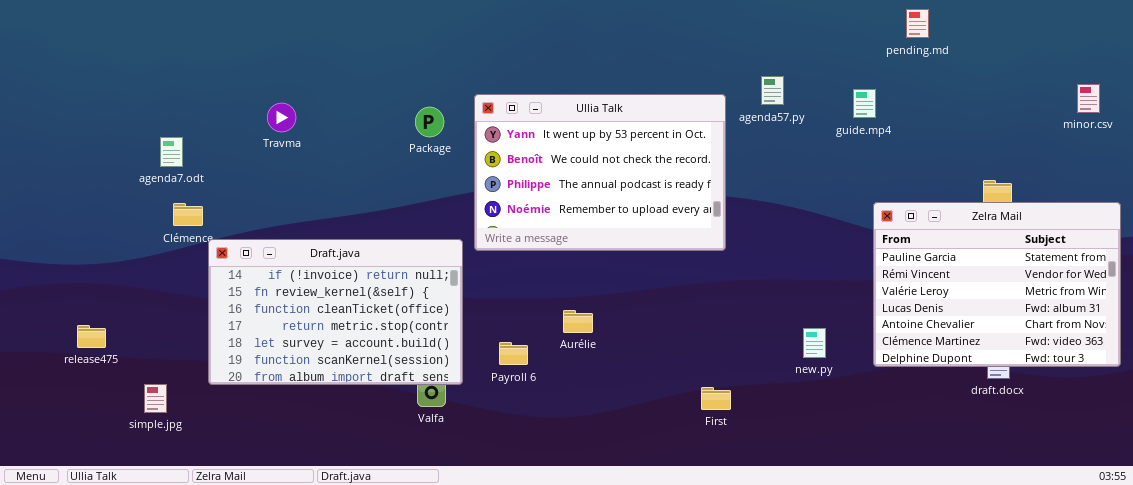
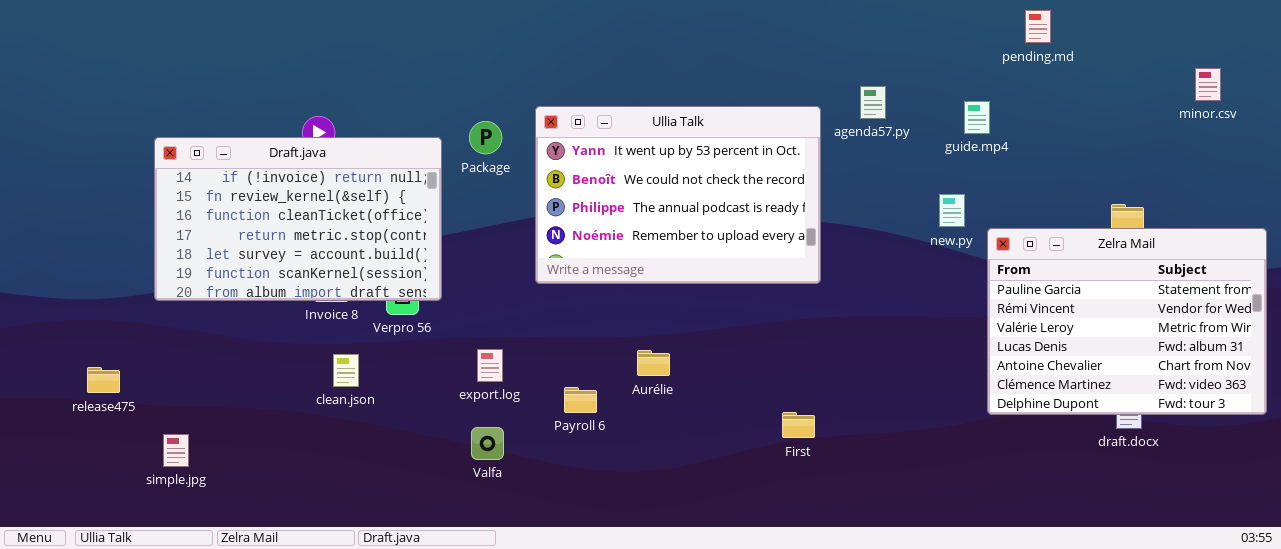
minor.csv: [1077,84,1100,113] -> [1195,68,1221,101], moved
Draft.java: [208,239,463,385] -> [154,137,442,301], moved
new.py: [803,328,826,358] -> [939,194,965,227], moved
First: [701,387,731,410] -> [782,412,815,438], moved

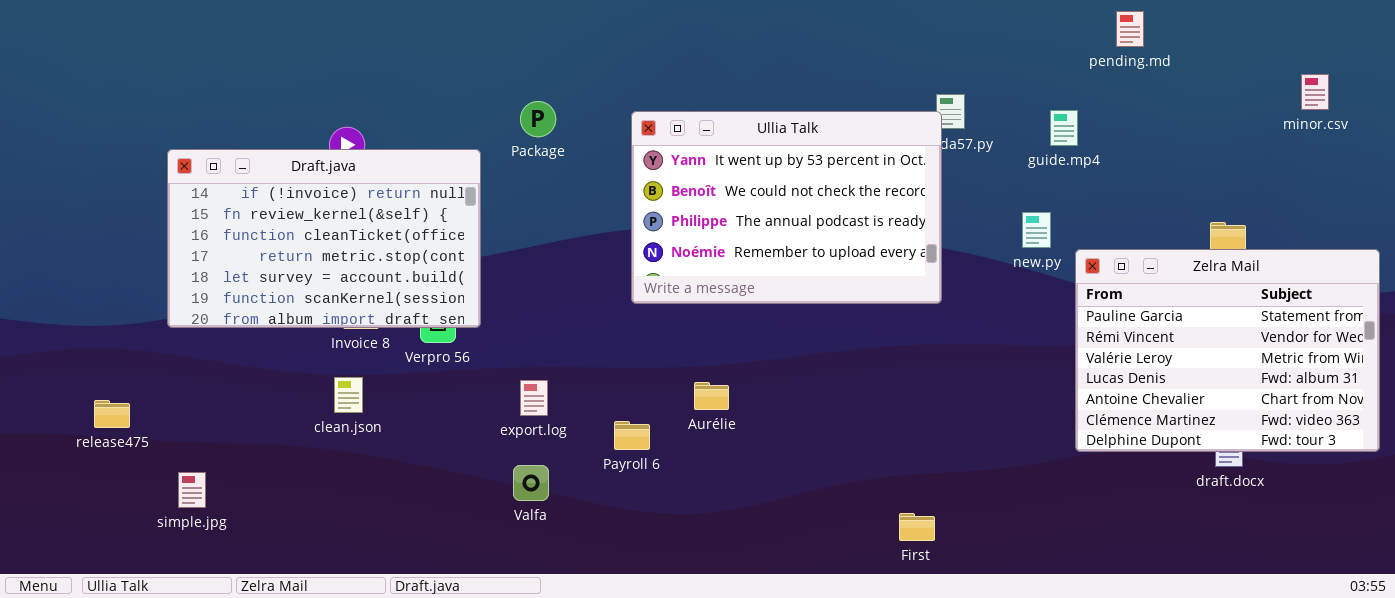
Ullia Talk: [535,106,821,284] -> [631,111,942,304], moved
Package: [469,121,502,154] -> [520,101,556,137], moved
clean.json: [333,354,359,387] -> [334,377,363,413], moved
First: [782,412,815,438] -> [899,513,935,541], moved

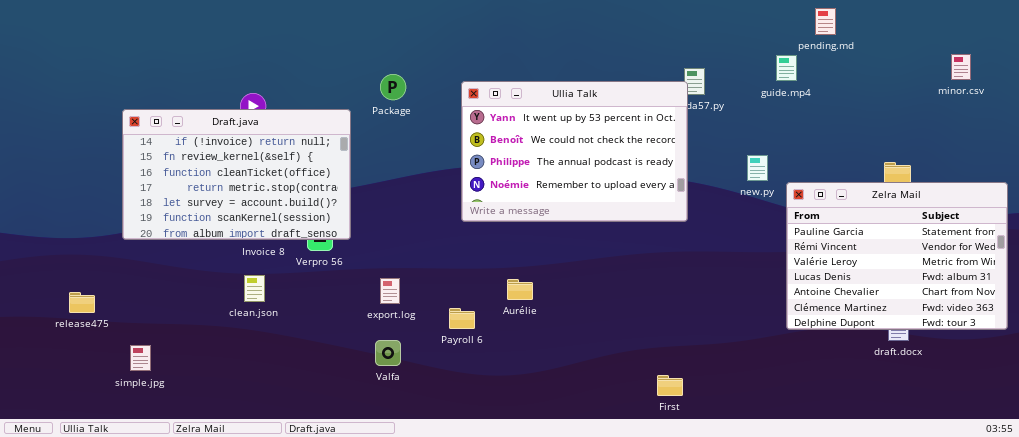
guide.mp4: [1050,110,1078,146] -> [776,55,797,81], moved

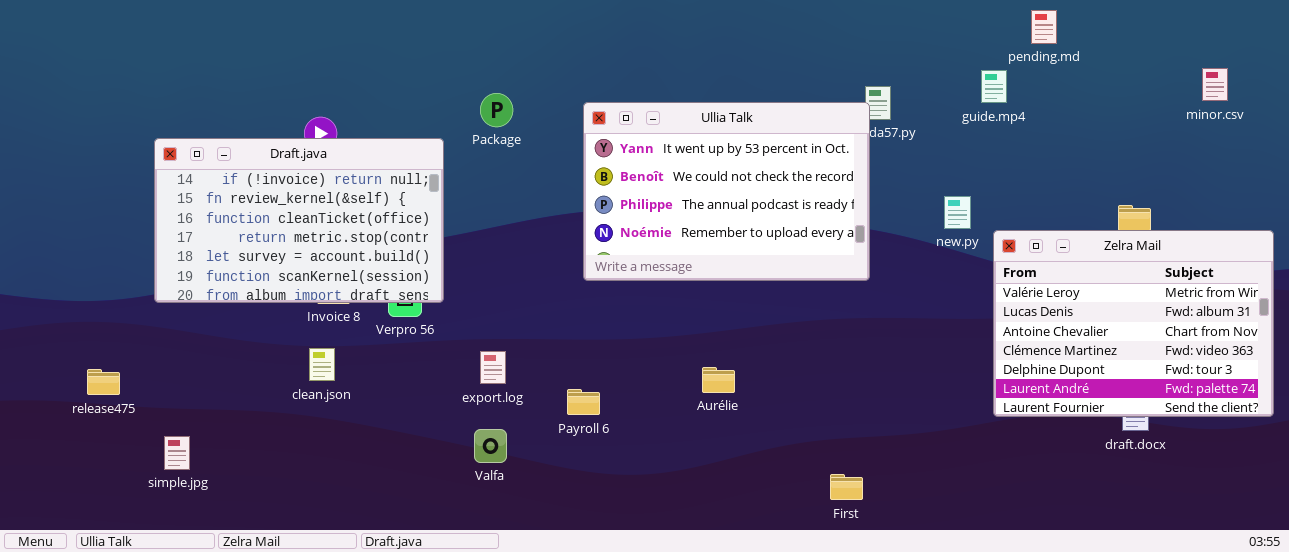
Zelra Mail: [786,182,1008,330] -> [993,230,1274,417], scrolled down 2 rows
Aurélie: [507,279,533,300] -> [702,367,735,393], moved

